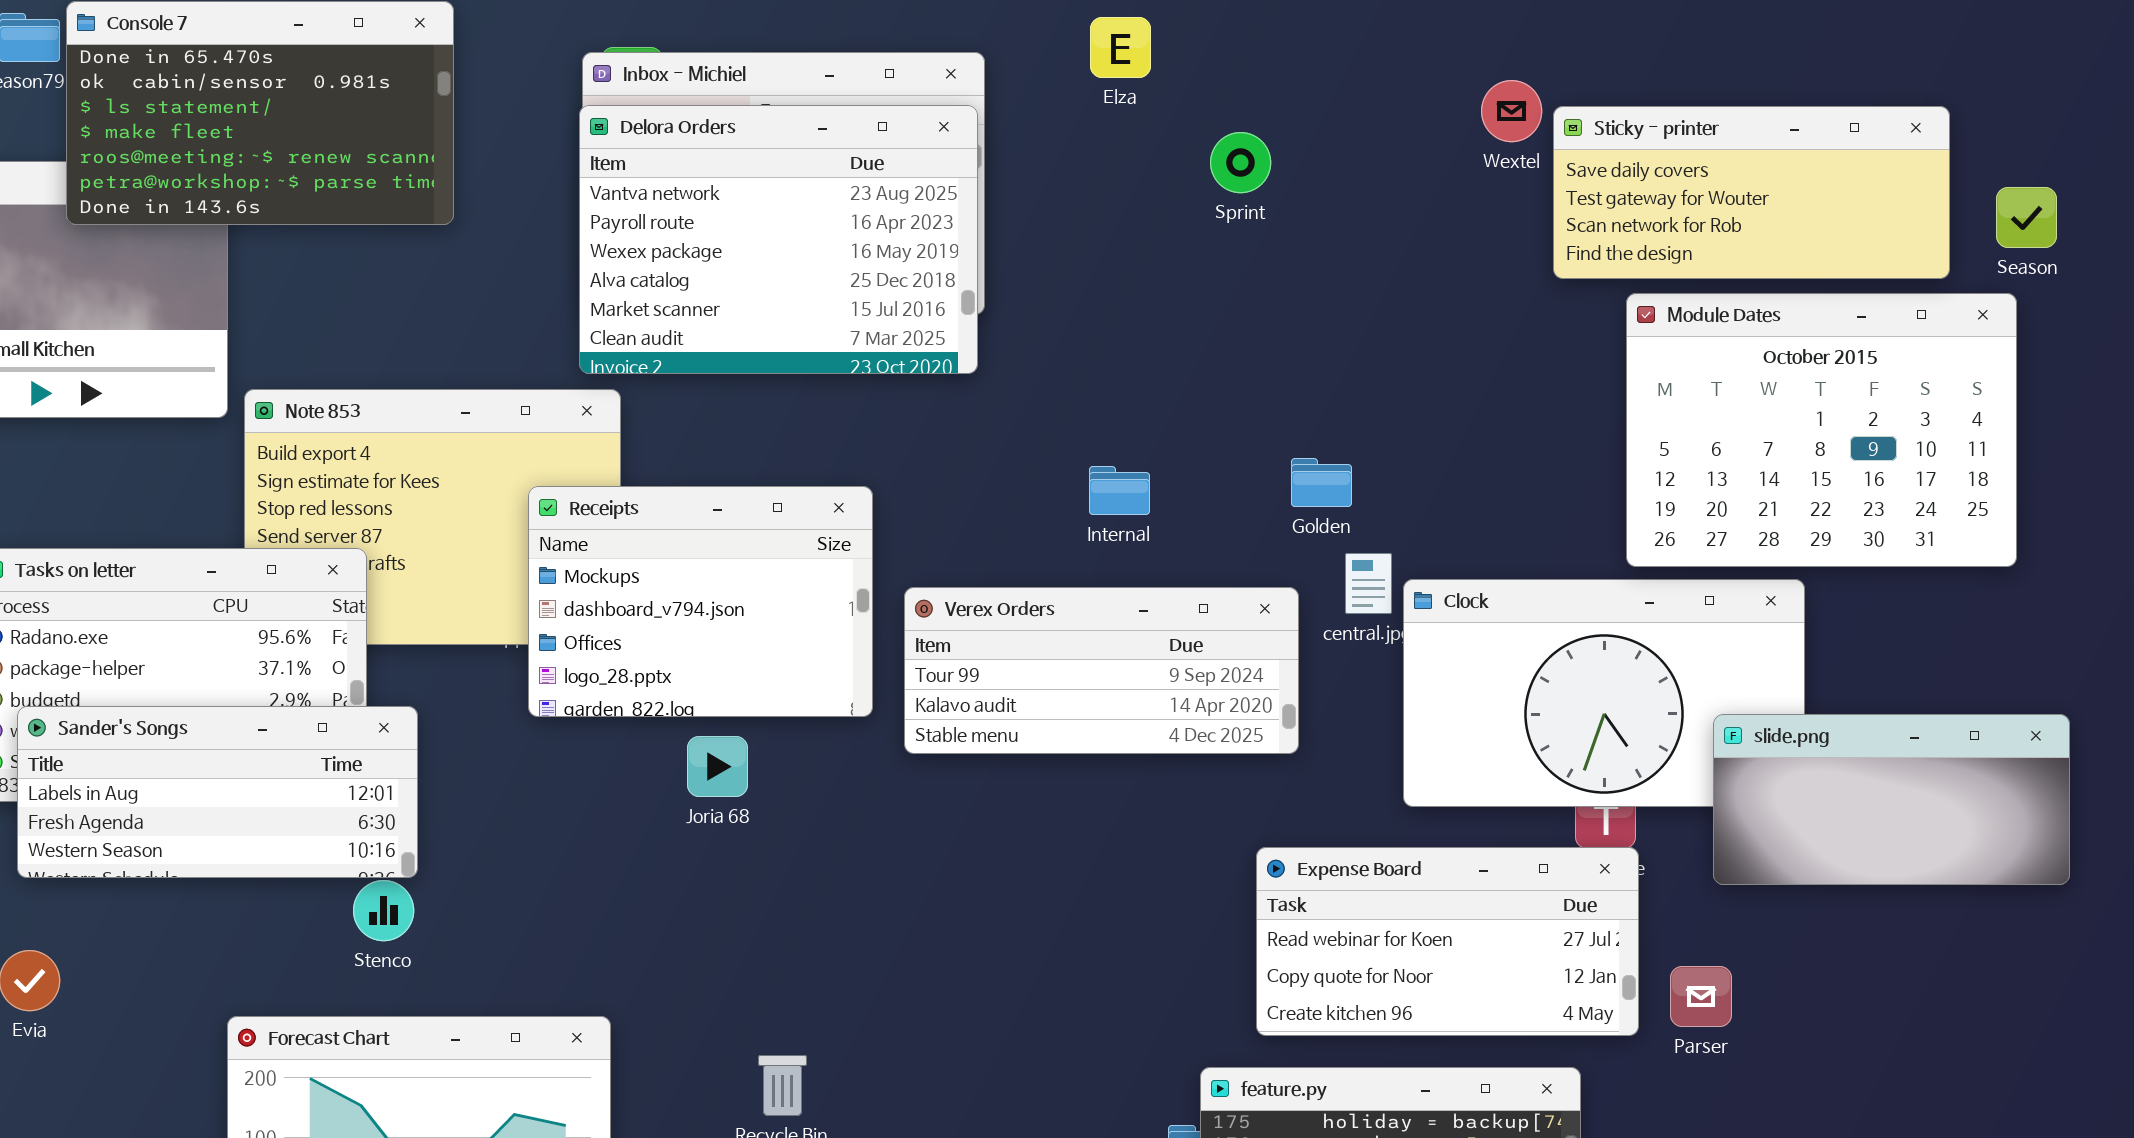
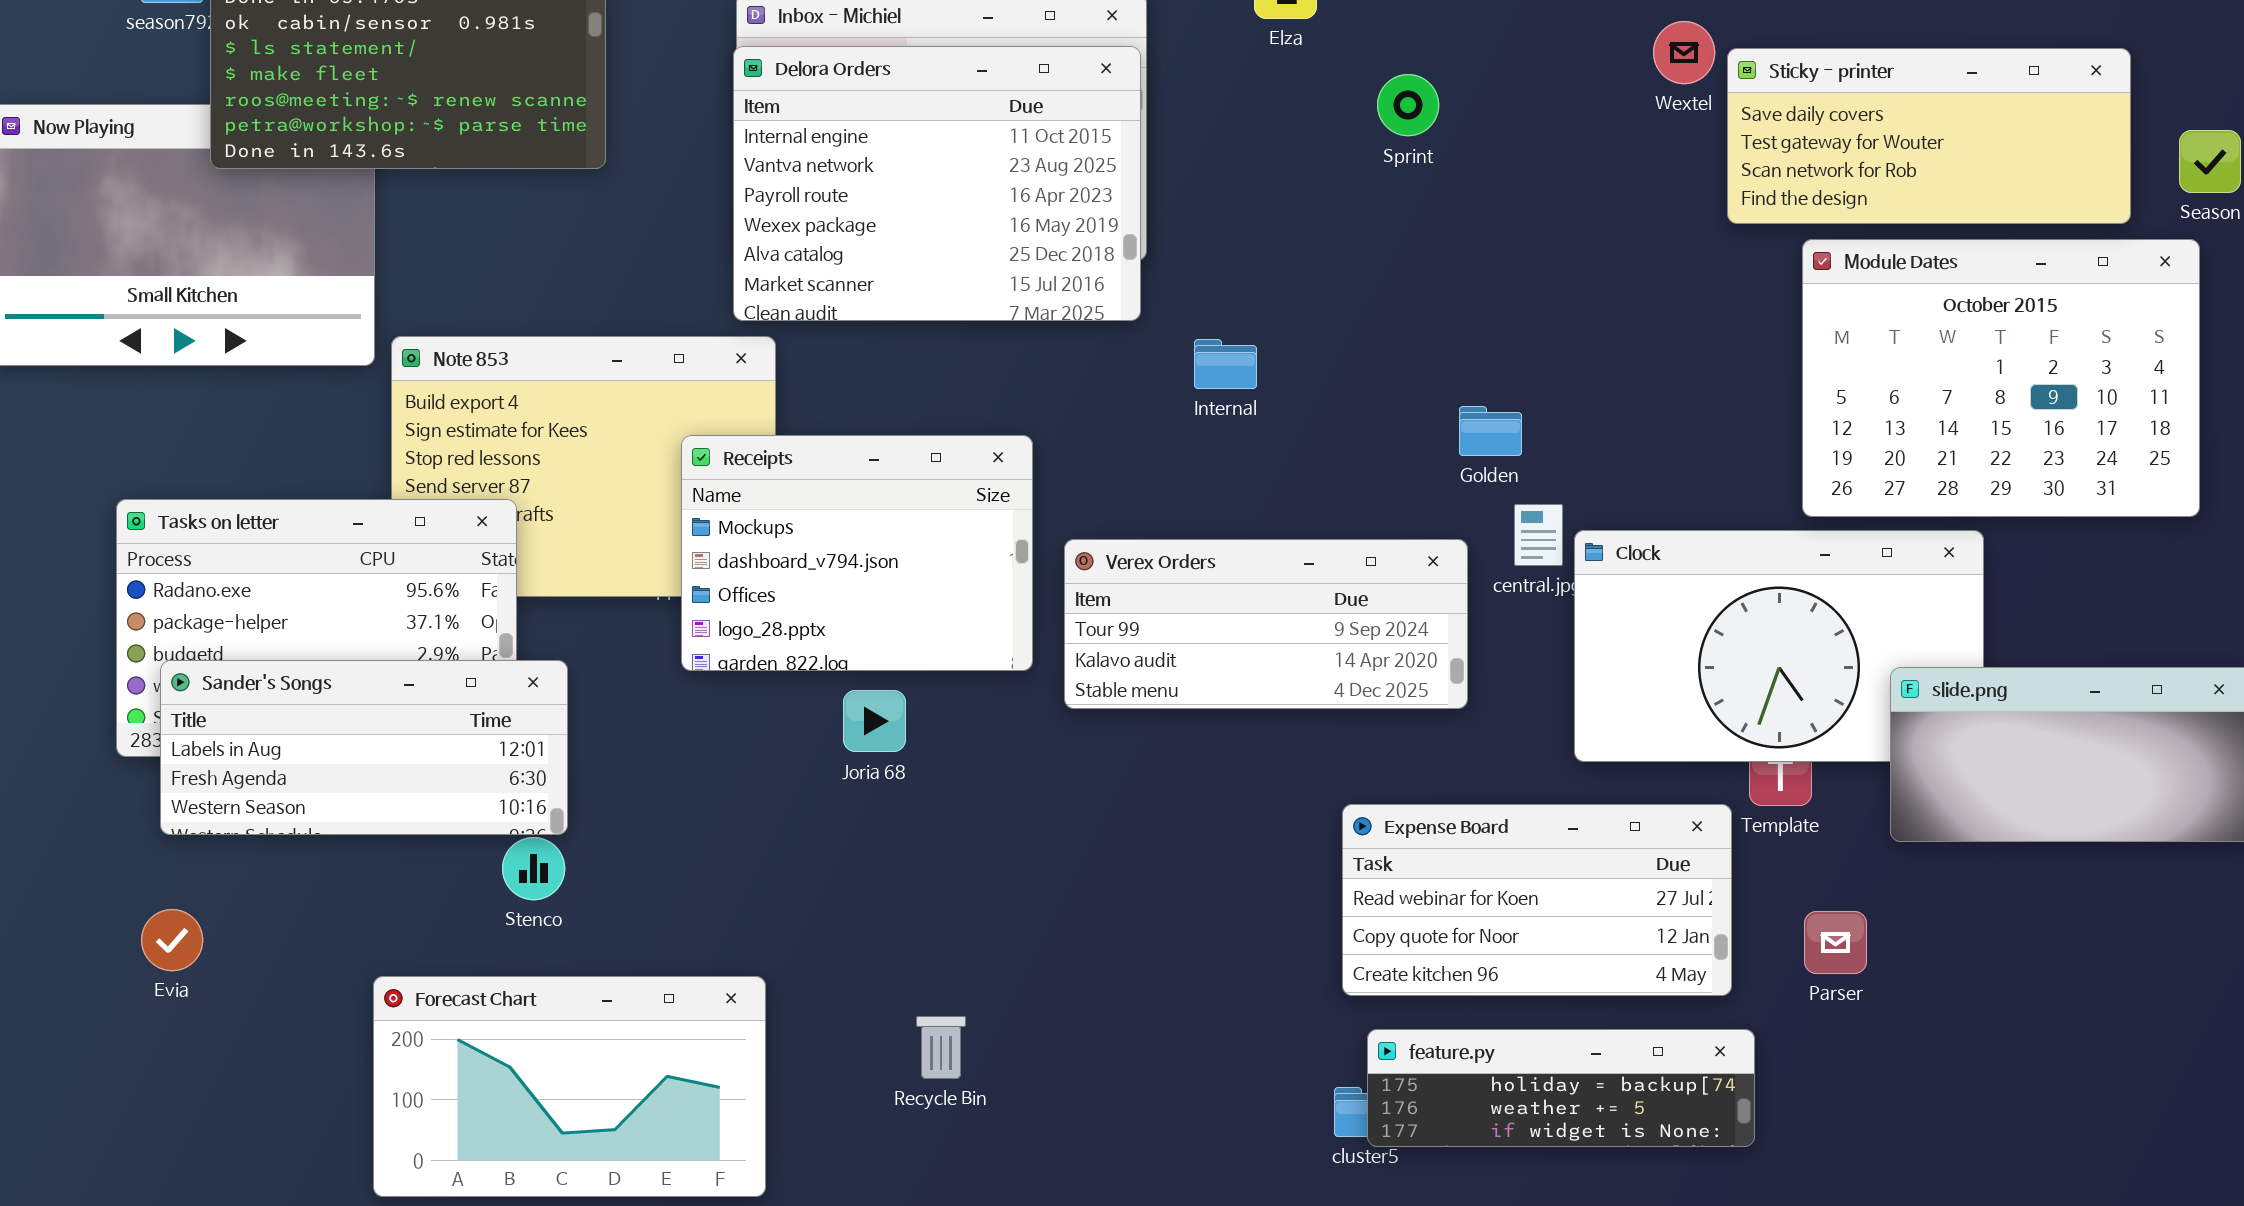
Delora Orders: [579,105,978,374] -> [733,46,1141,321], scrolled up 1 row
Internal: [1089,466,1150,515] -> [1194,339,1257,389], moved
Expense Board: [1256,847,1639,1036] -> [1342,804,1732,996], moved
Parser: [1670,966,1732,1027] -> [1804,911,1867,974], moved

